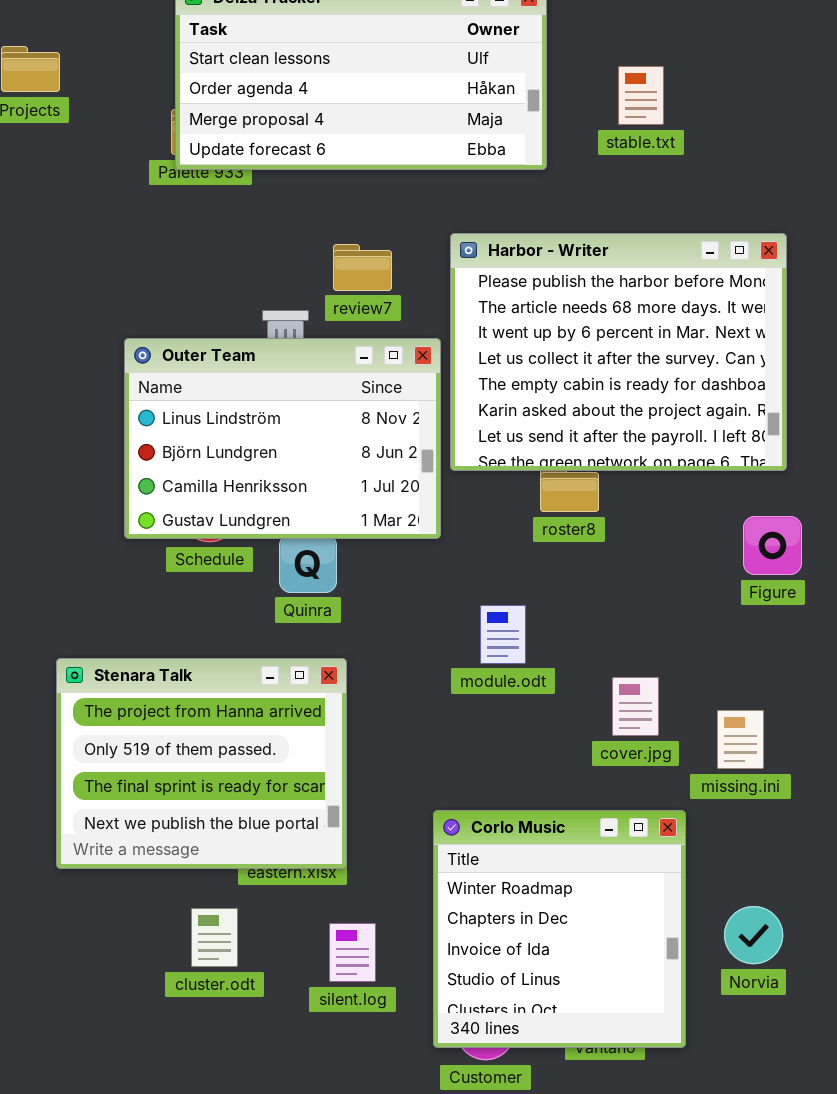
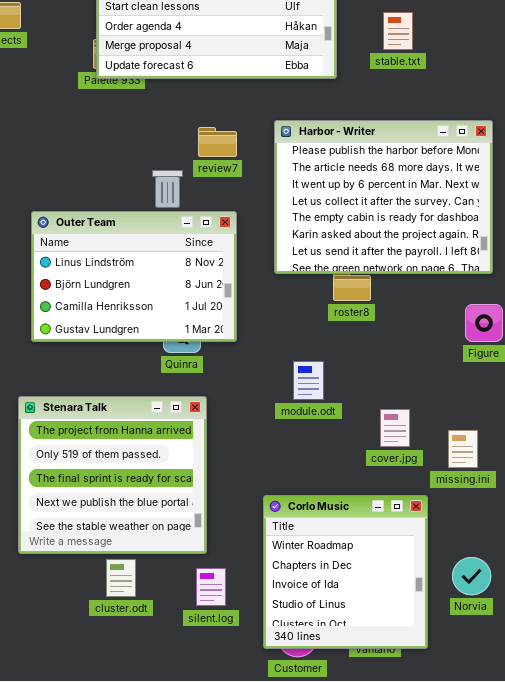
Outer Team: [124,338,441,539] -> [31,211,237,342], moved
Stenara Talk: [56,658,347,869] -> [18,396,207,554], resized

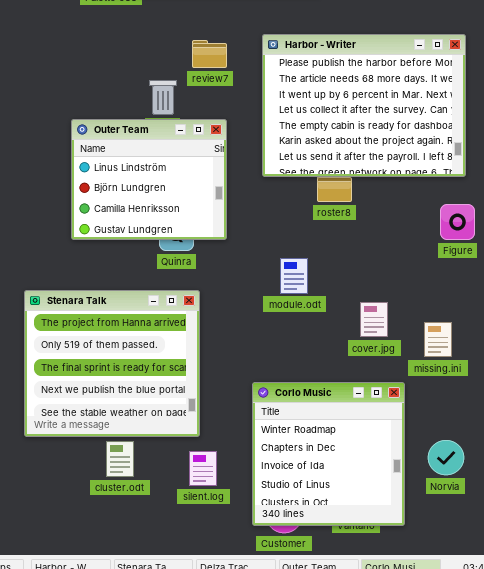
Outer Team: [31,211,237,342] -> [71,119,227,240], resized

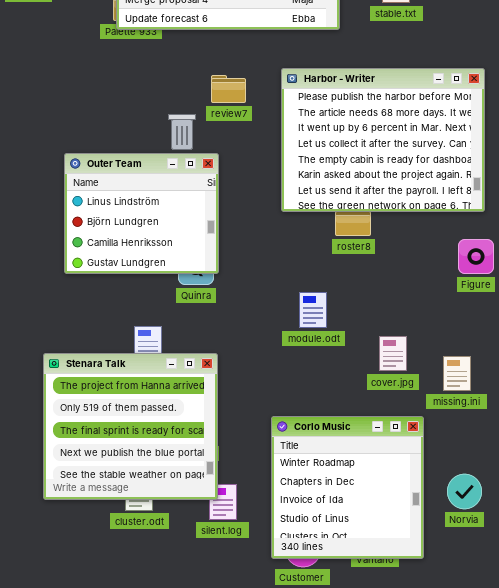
Outer Team: [71,119,227,240] -> [64,153,219,274], moved
Stenara Talk: [24,290,200,437] -> [43,353,218,500], moved

